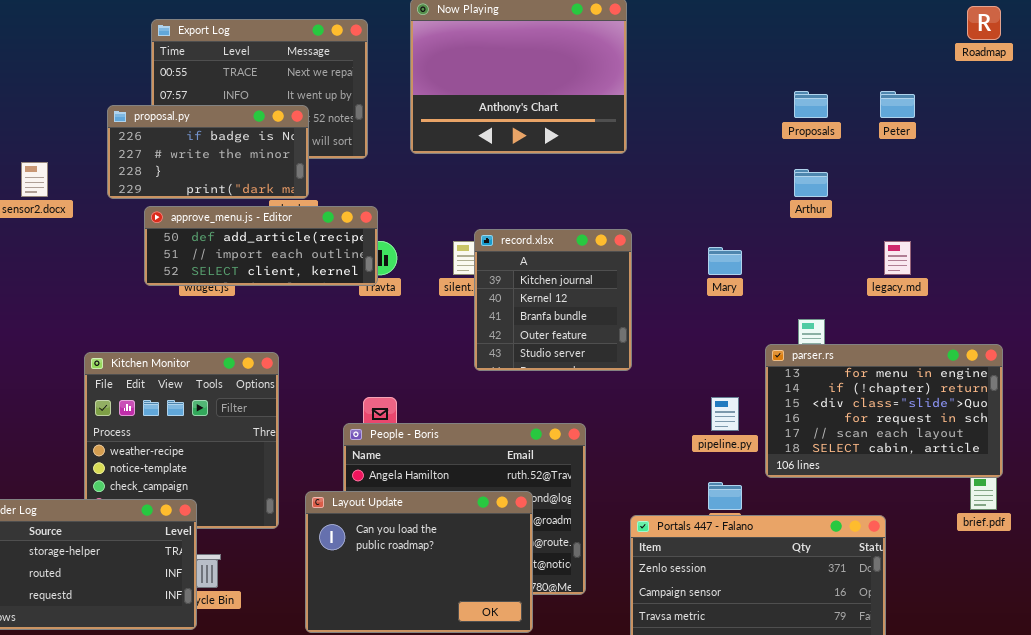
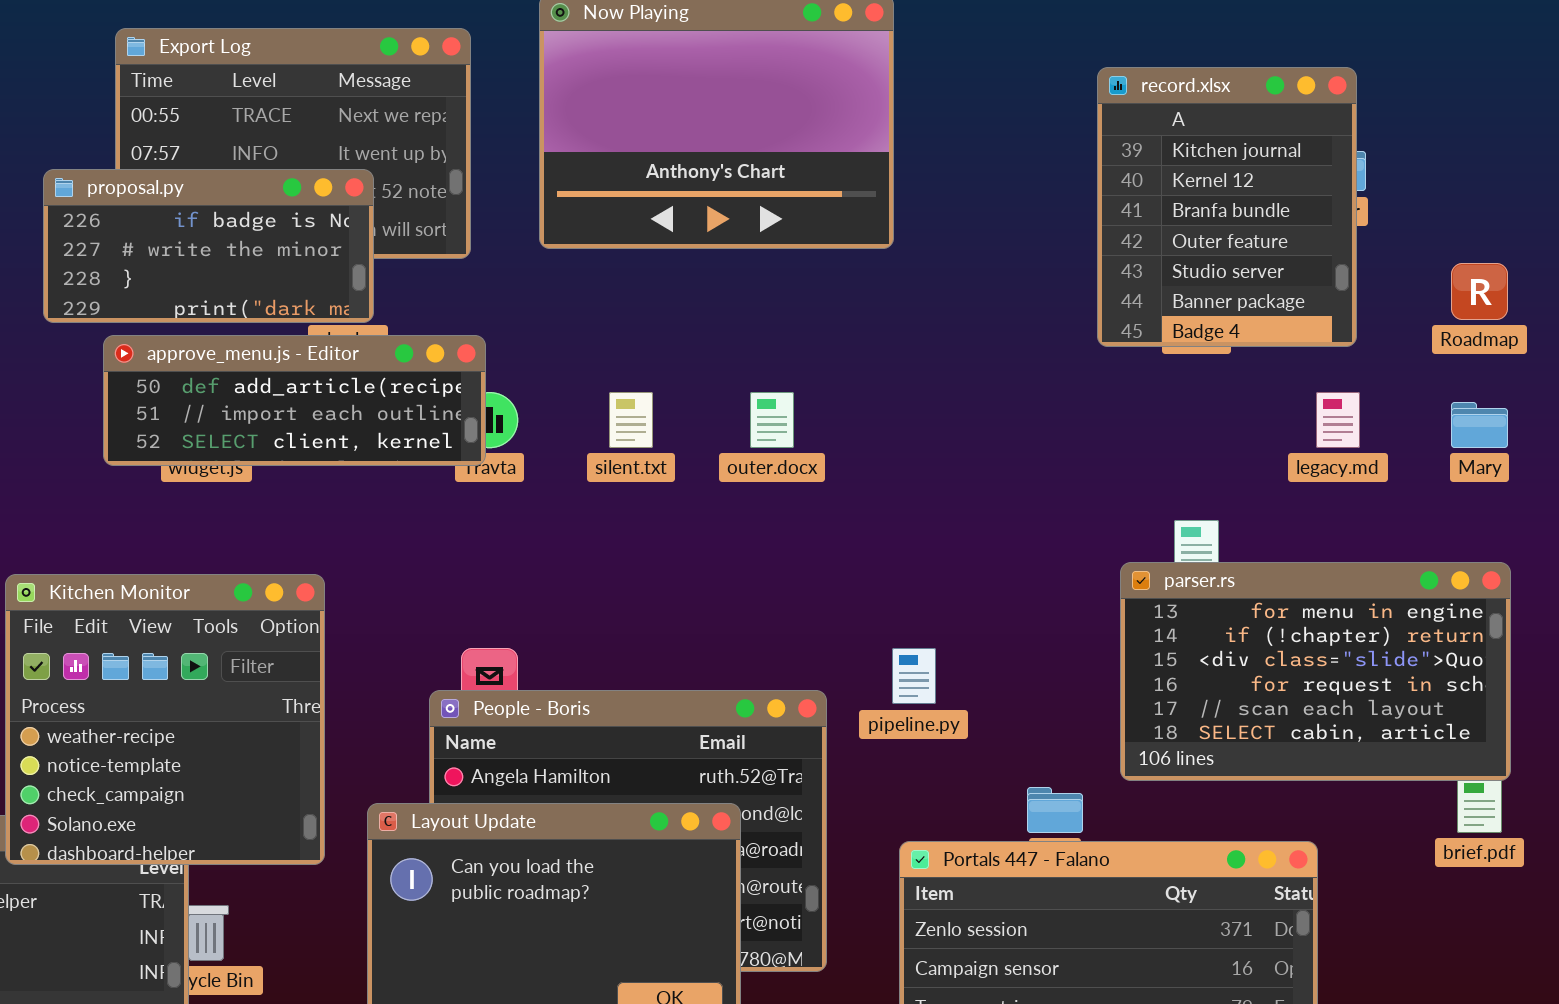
Roadmap: [967,6,1001,40] -> [1451,263,1508,320], moved
record.xlsx: [474,229,632,371] -> [1097,67,1357,347], moved, resized
Mary: [708,247,742,275] -> [1451,402,1508,448], moved
Kitchen Monitor: [84,352,279,529] -> [5,574,325,865], raised
pipeline.py: [711,397,739,431] -> [892,648,936,704], moved

